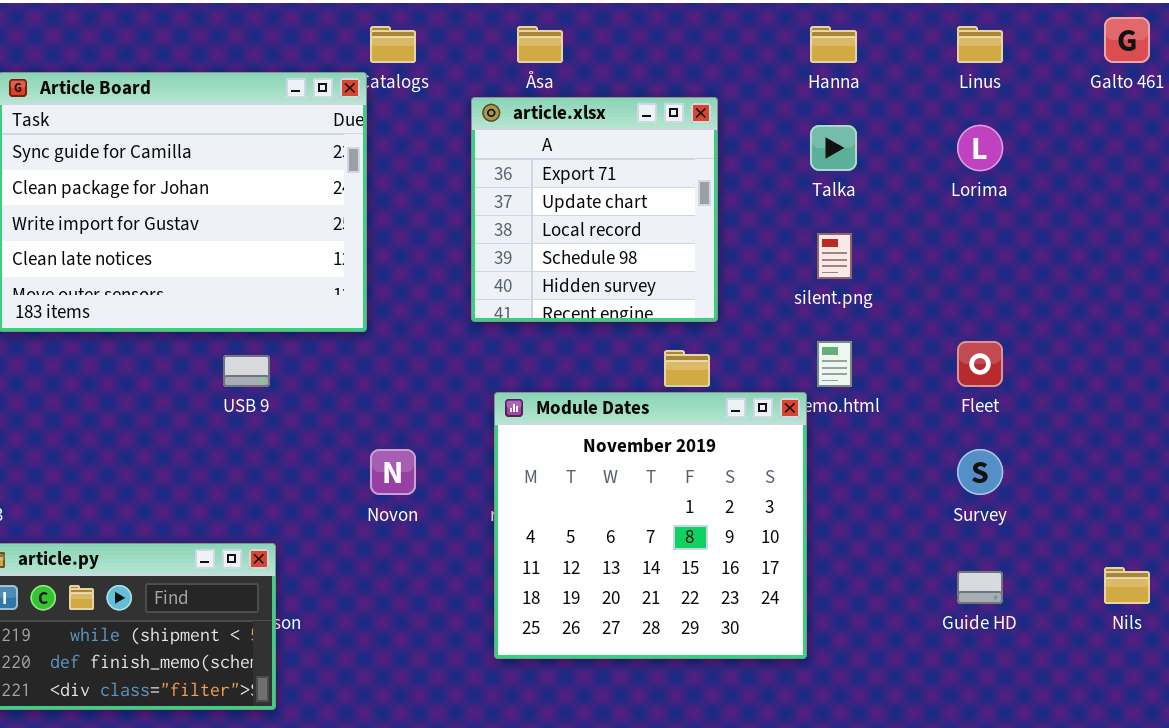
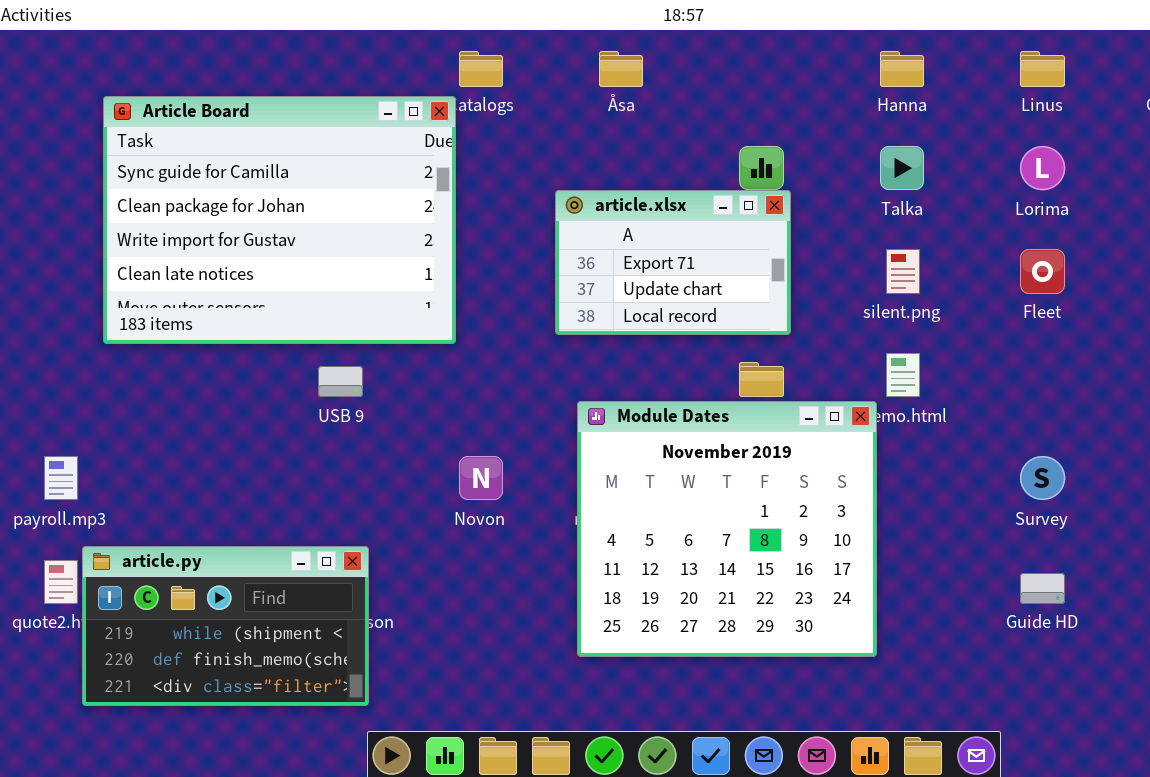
article.xlsx: [471,97,718,322] -> [555,190,791,335], resized
Fleet: [957,341,1003,387] -> [1020,249,1065,294], moved

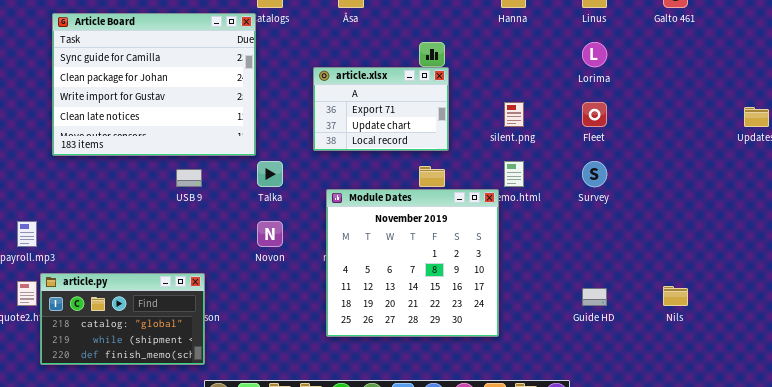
Talka: [880,146,924,190] -> [257,161,283,187], moved
Survey: [1020,456,1065,500] -> [582,161,607,187], moved
article.py: [82,546,369,706] -> [40,273,205,365], scrolled up 1 row

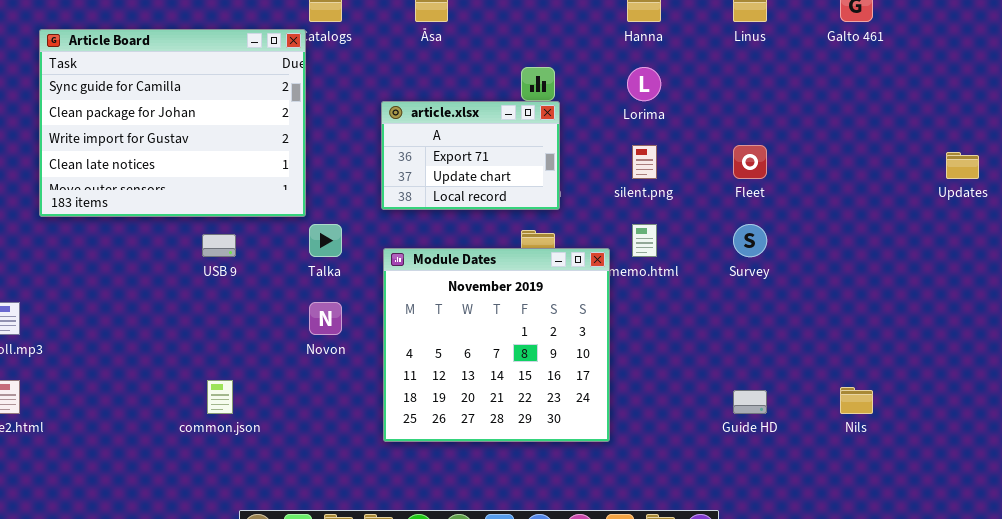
Lorima: [582,42,607,67] -> [627,67,661,101], moved
Module Dates: [326,189,499,337] -> [383,248,610,442], moved
article.py: [40,273,205,365] -> none, closed

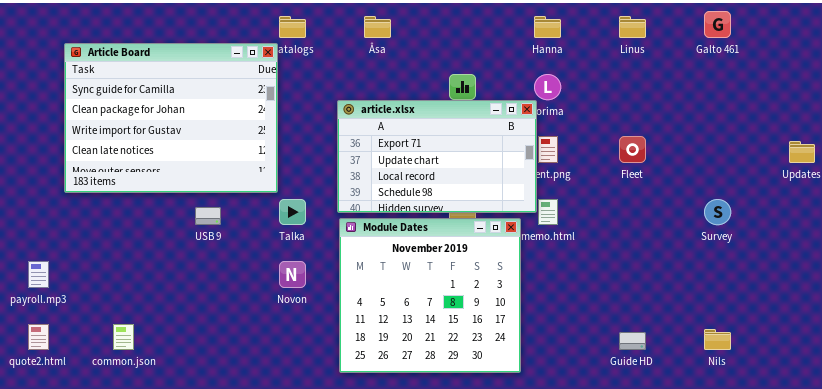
article.xlsx: [381,101,560,210] -> [337,100,537,213], resized
Survey: [733,224,767,257] -> [704,199,731,225], moved
common.json: [207,380,233,414] -> [113,324,134,350], moved

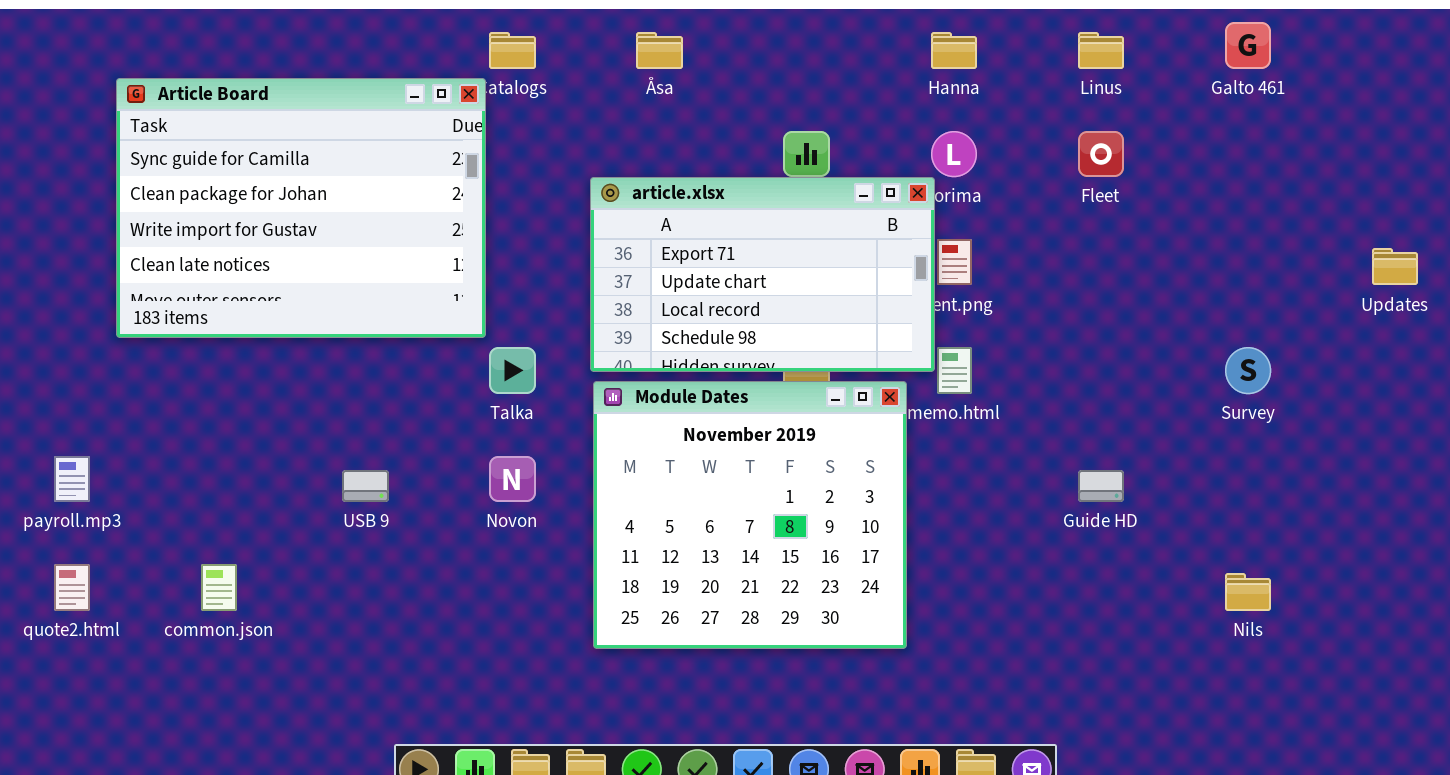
Fleet: [619,136,646,163] -> [1078,131,1124,177], moved
USB 9: [195,207,221,225] -> [342,470,389,502], moved
Guide HD: [619,332,646,350] -> [1078,470,1124,502], moved

